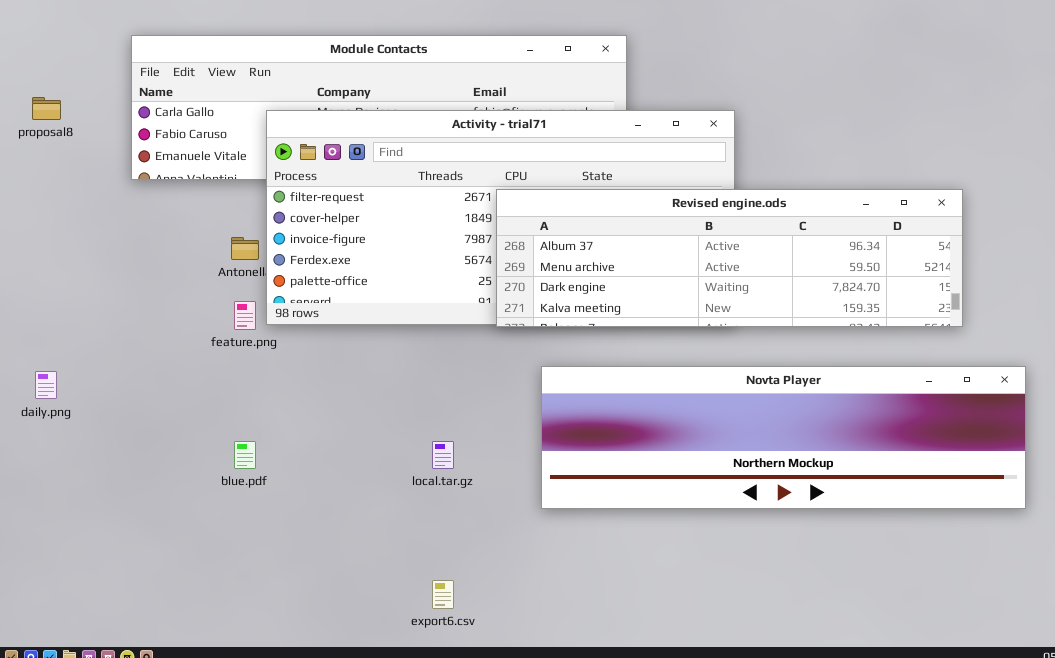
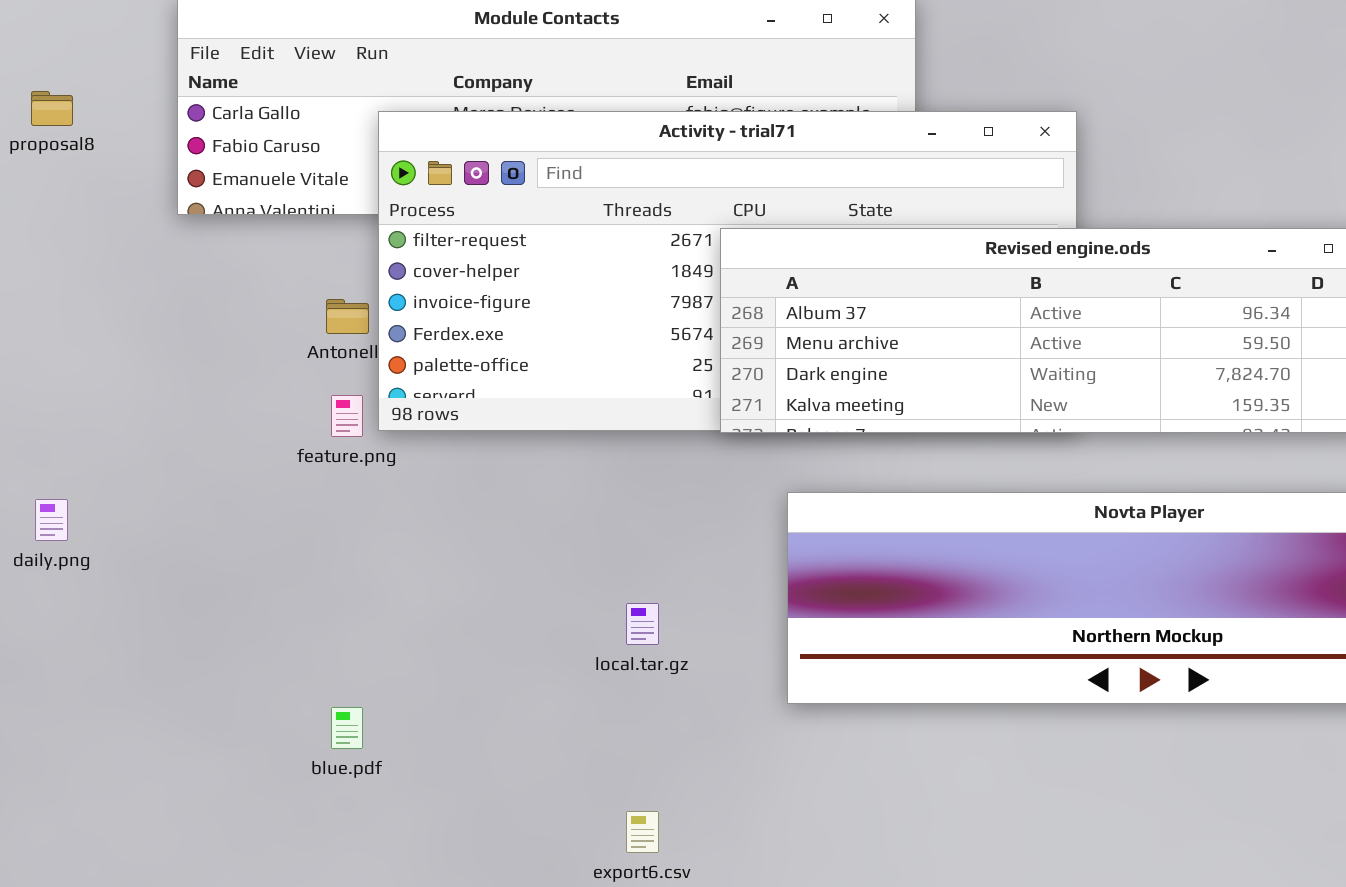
blue.pdf: [234,441,256,469] -> [331,707,363,749], moved

